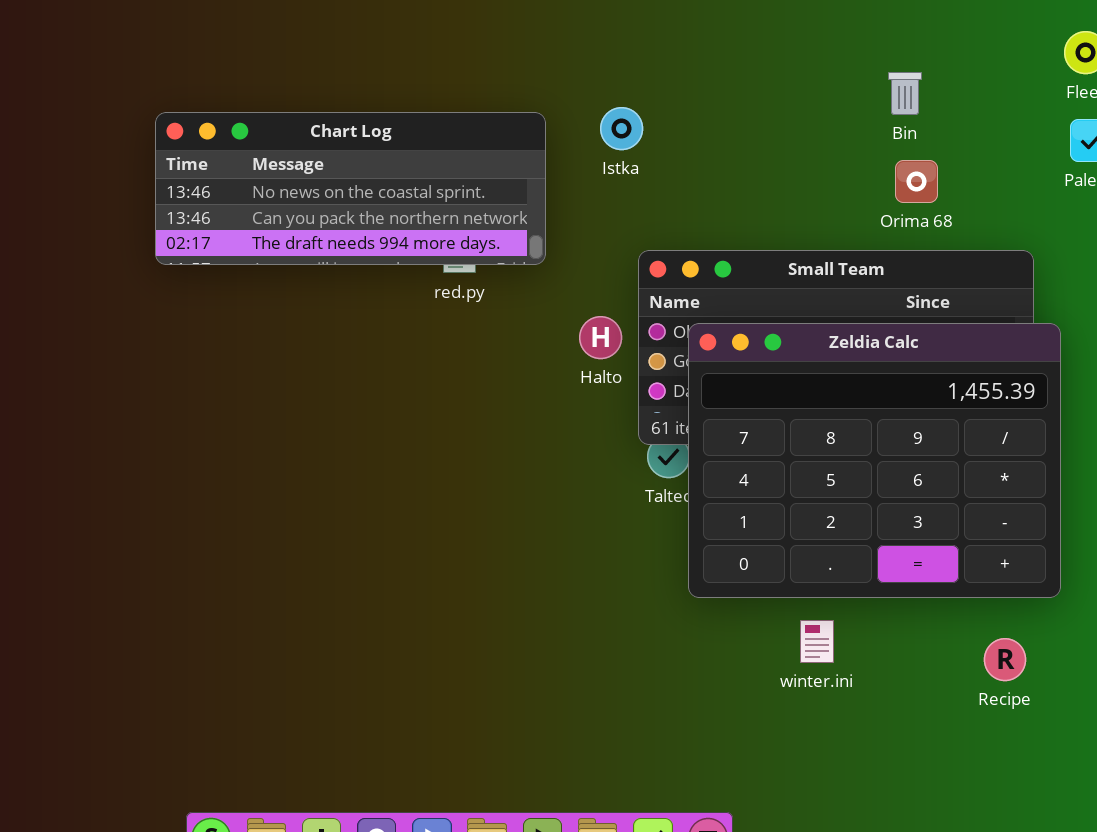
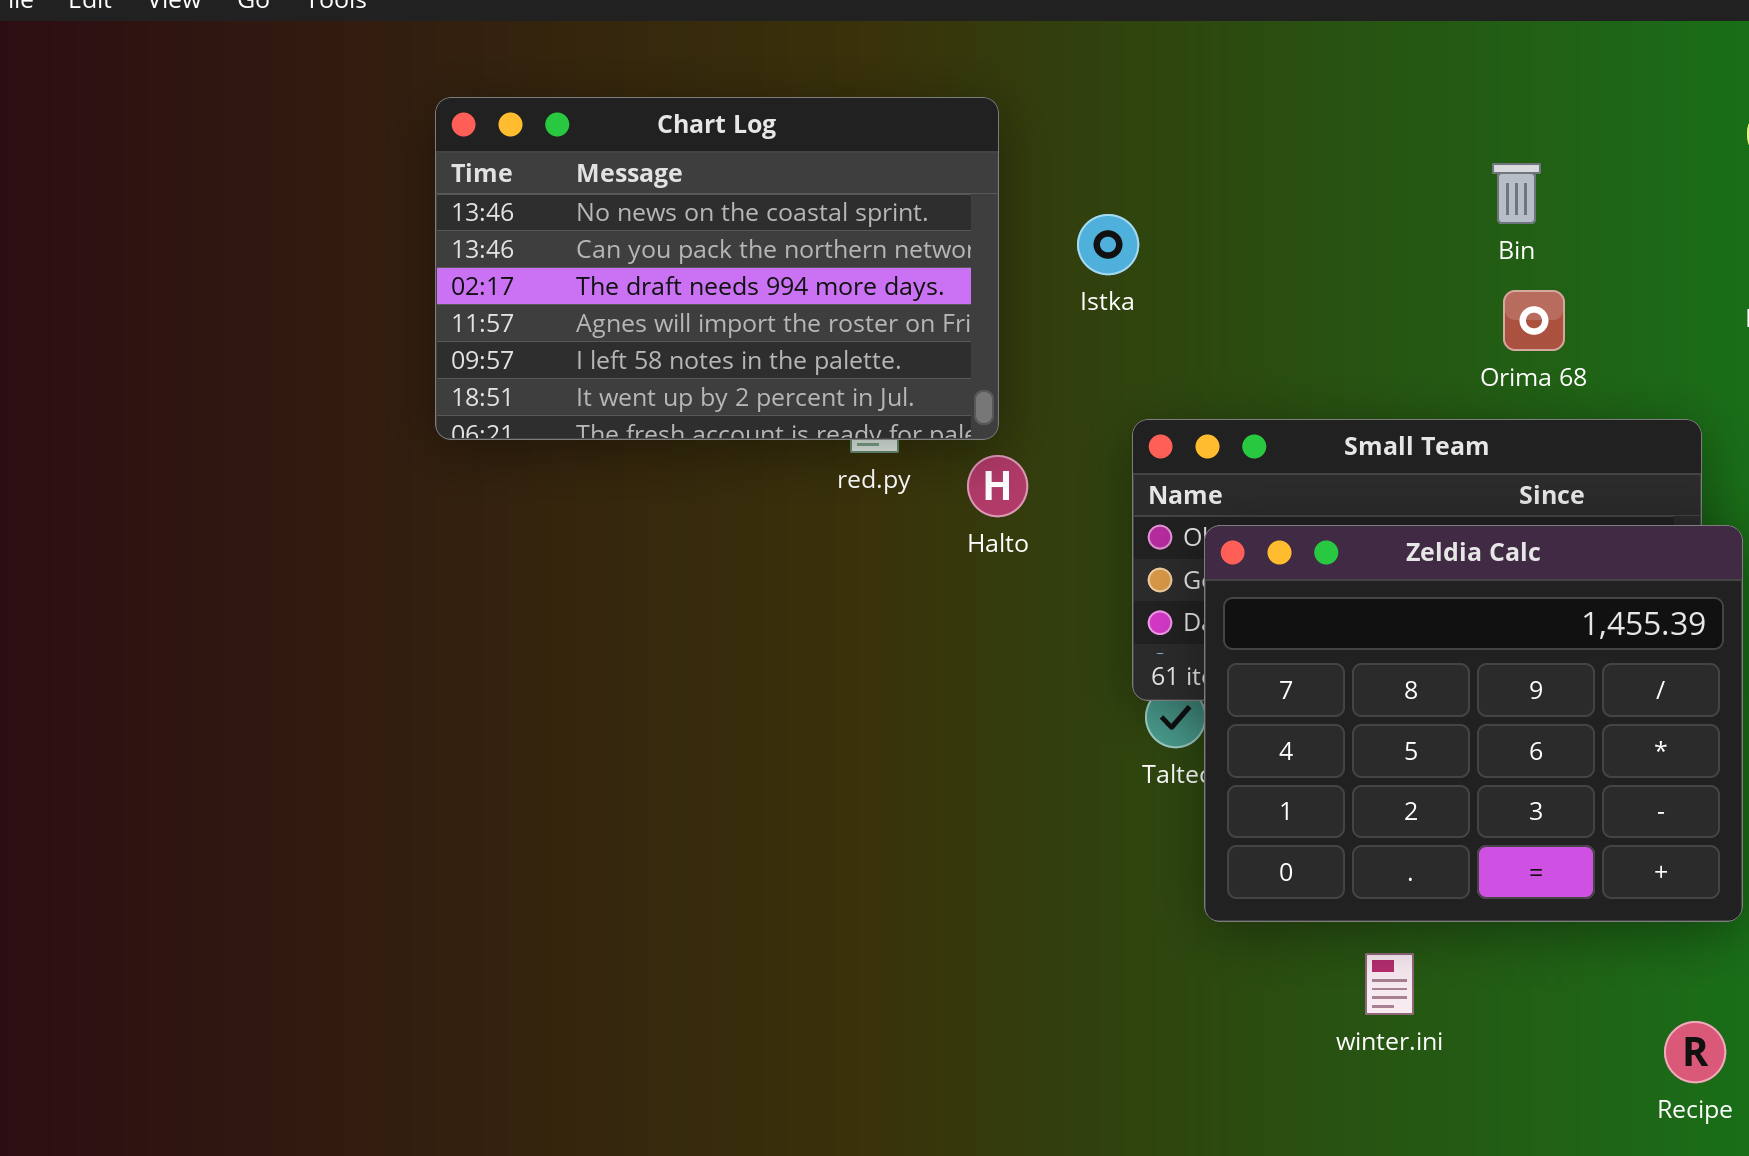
Chart Log: [155,112,546,265] -> [435,97,999,440], resized
Halto: [579,316,622,359] -> [967,455,1028,517], moved
Recipe: [984,638,1026,681] -> [1664,1021,1726,1083], moved

